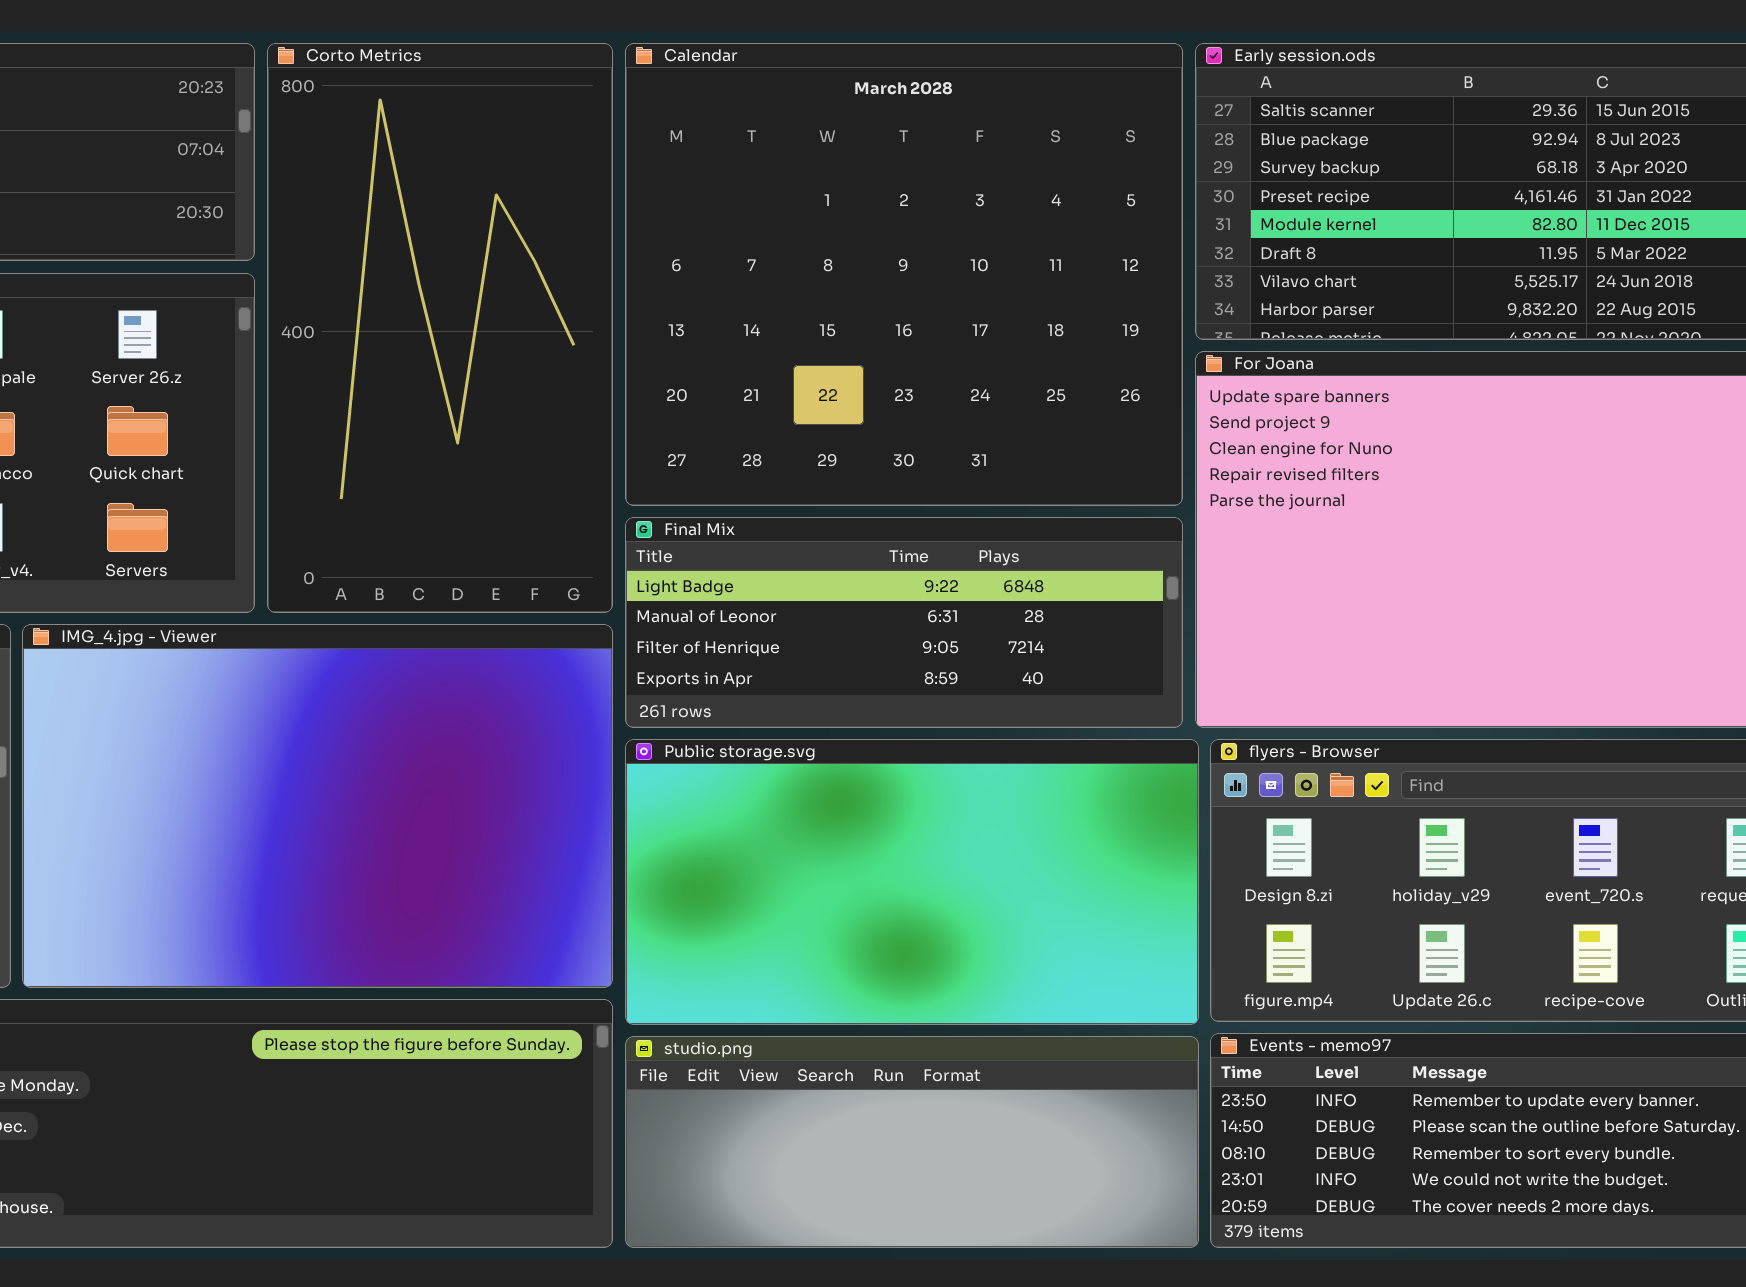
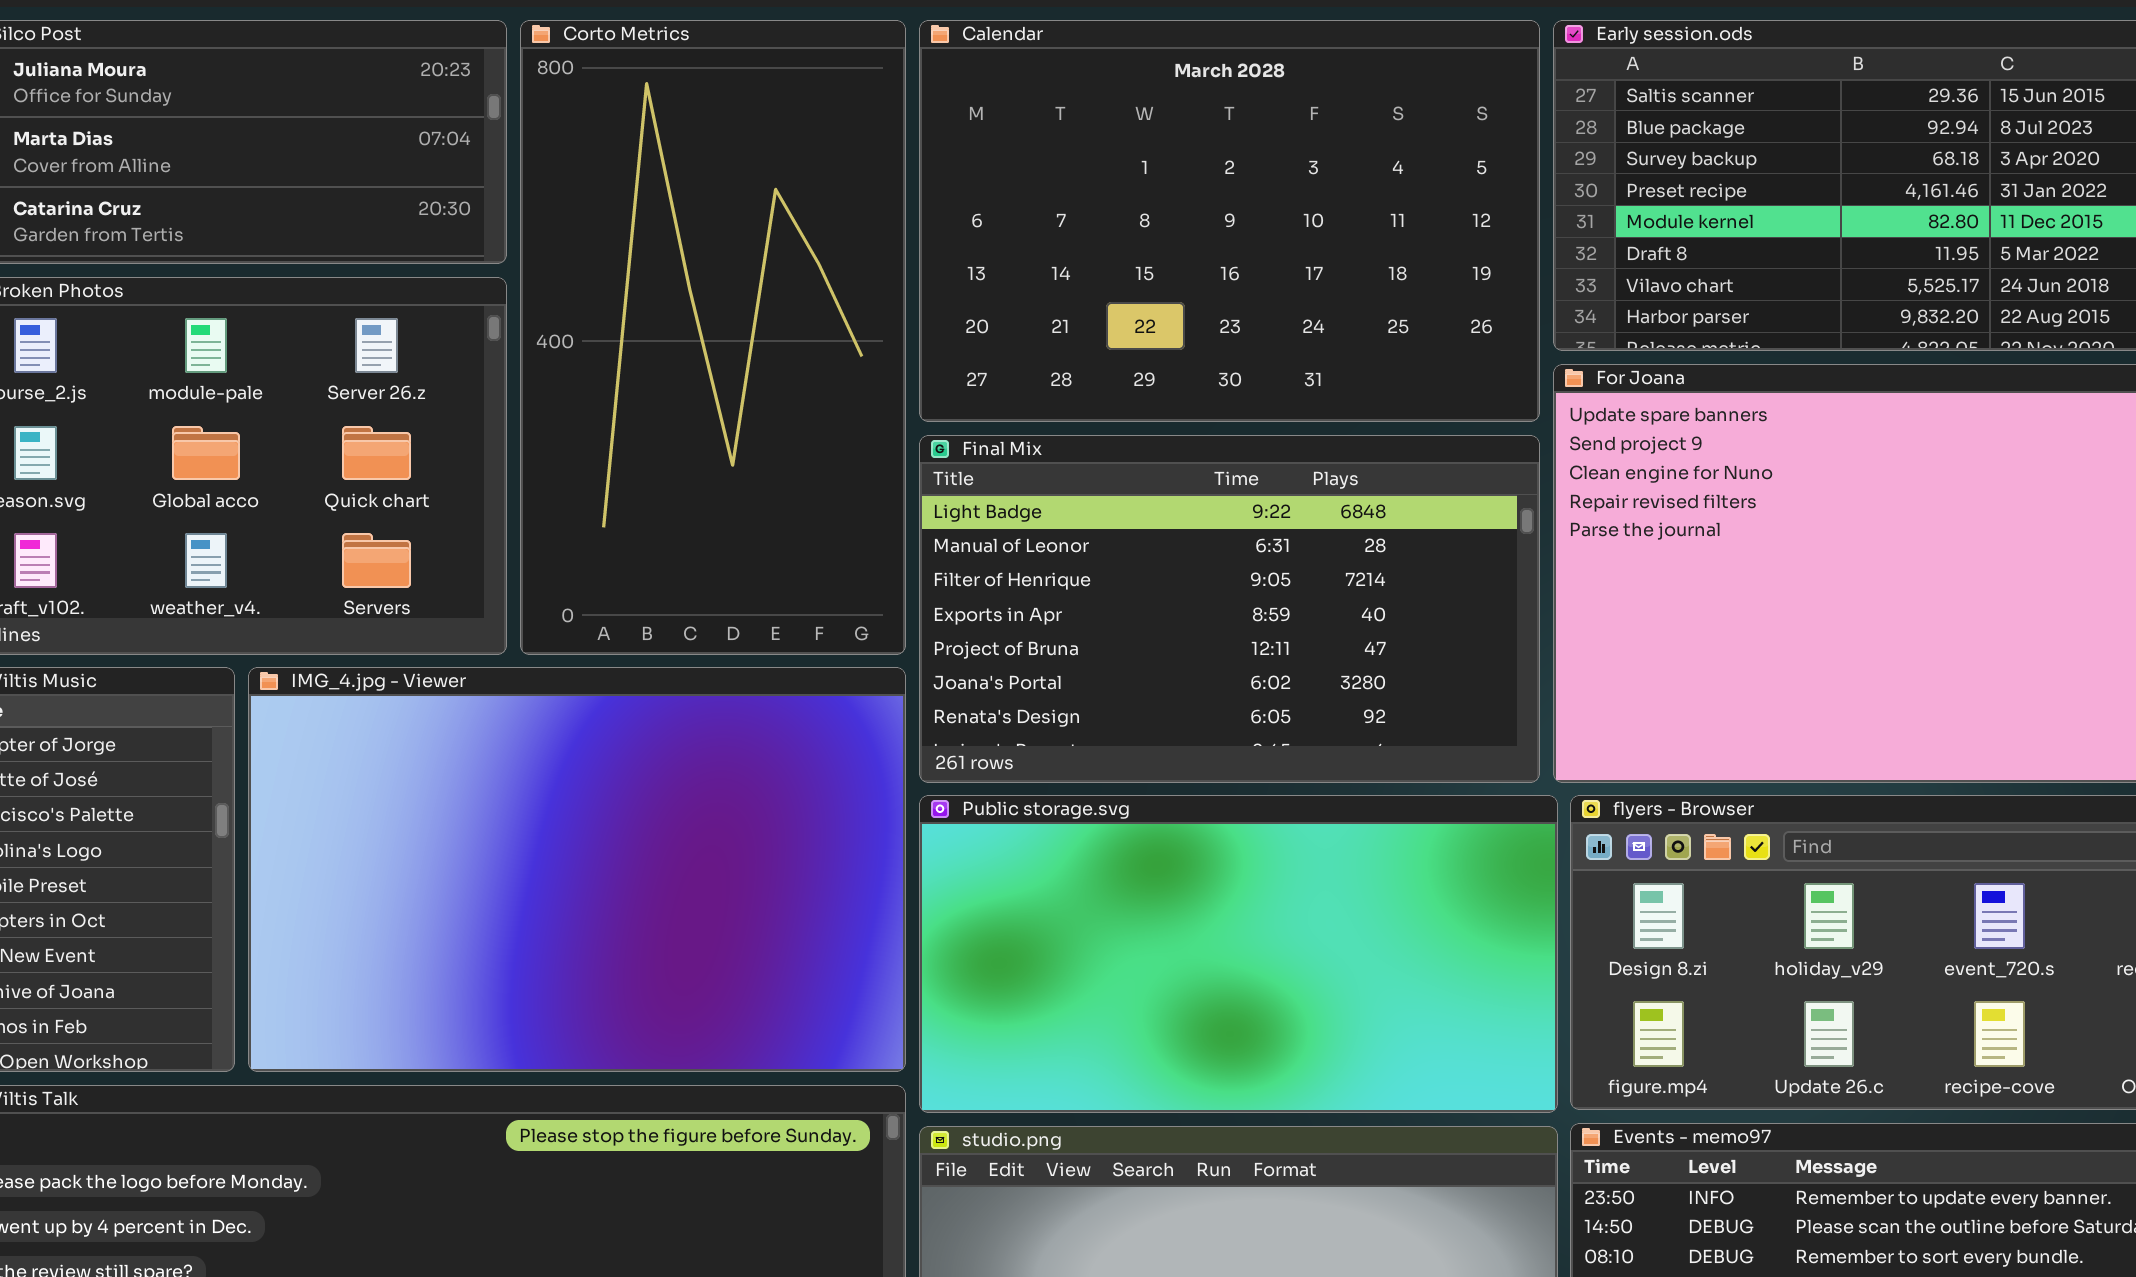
Calendar: [625,43,1183,506] -> [919,20,1540,422], resized
Final Mix: [625,517,1183,728] -> [919,435,1540,783], resized

